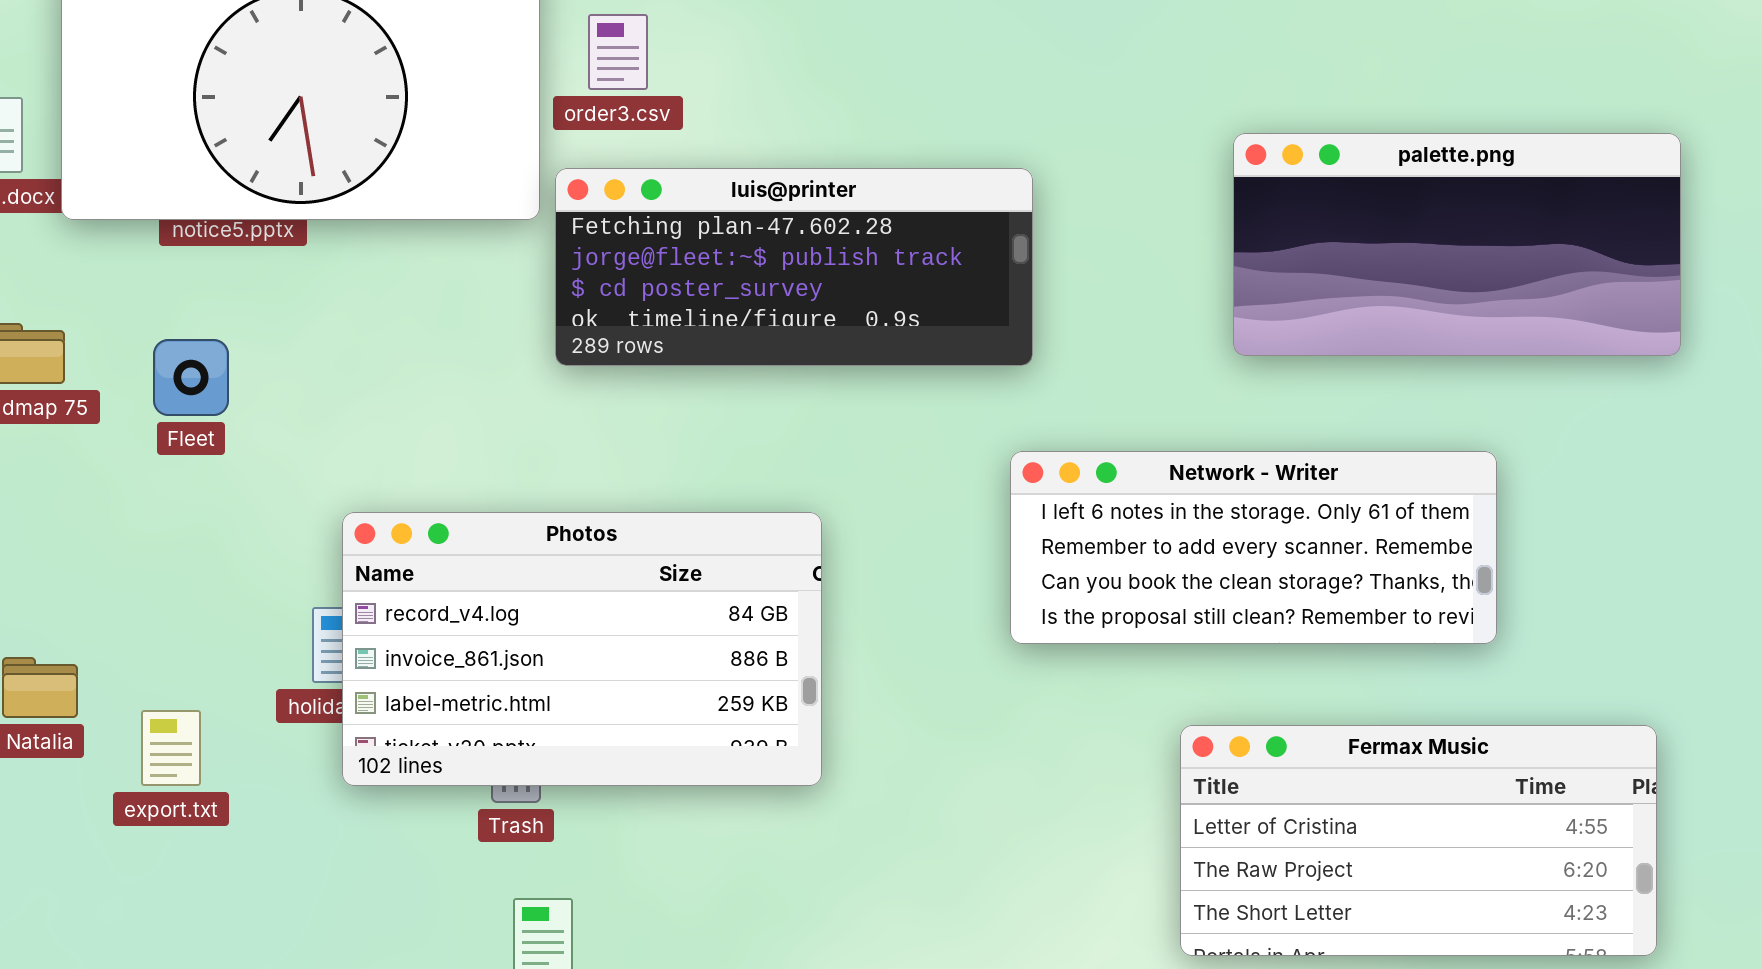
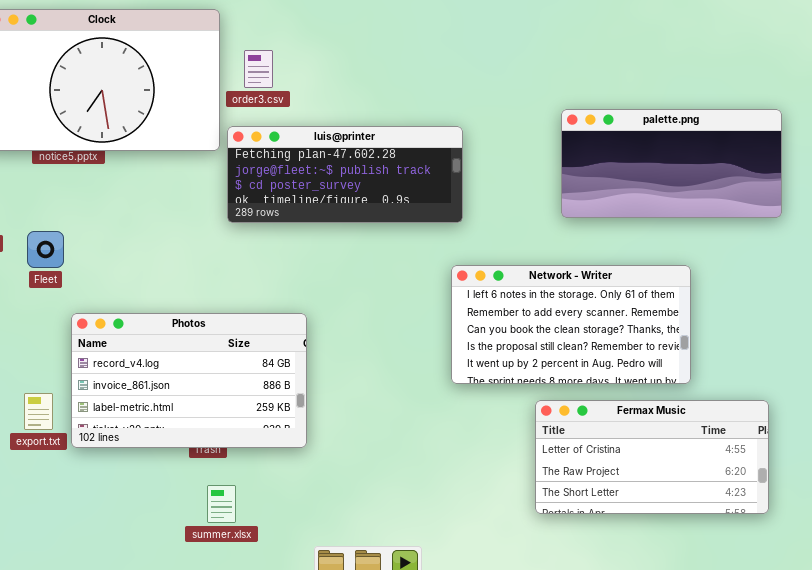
Fleet: [153,339,229,416] -> [27,231,64,268], moved
Network - Writer: [1010,451,1497,644] -> [451,265,691,384], resized
Photos: [342,512,822,786] -> [71,313,307,448], moved

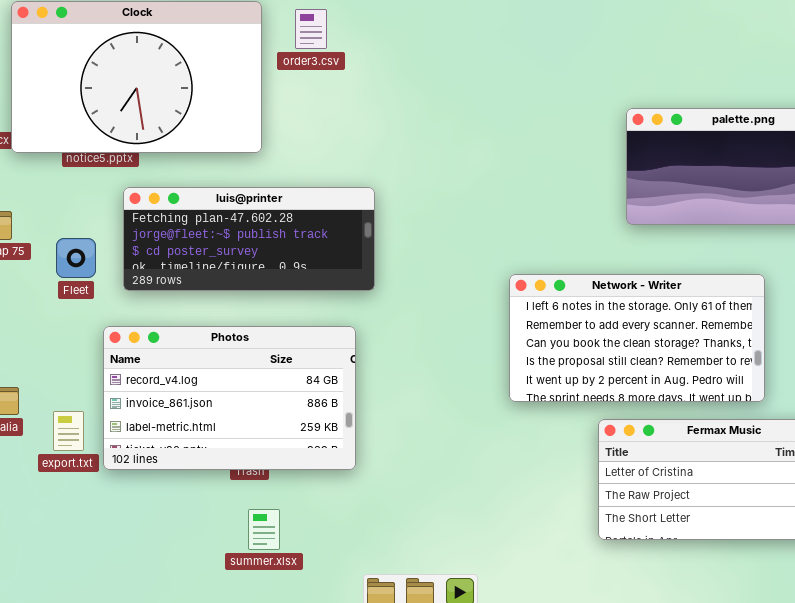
order3.csv: [244,50,273,88] -> [295,9,327,49], moved
luis@printer: [227,126,463,223] -> [123,187,375,291], moved

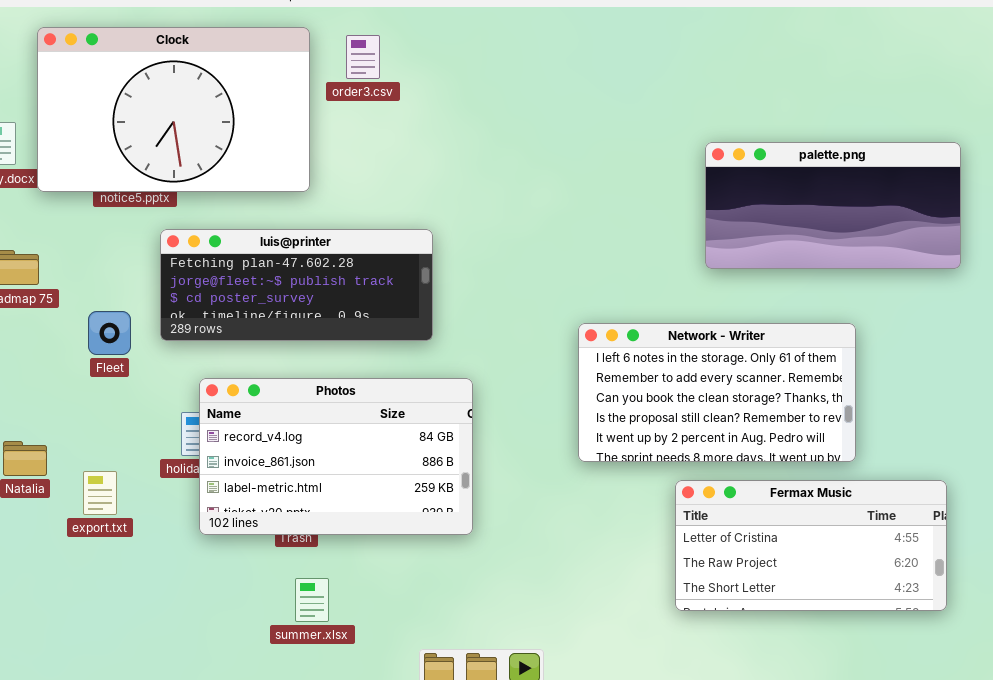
Fleet: [56,238,96,278] -> [88,311,131,355], moved
Photos: [103,326,356,470] -> [199,378,473,535], moved

